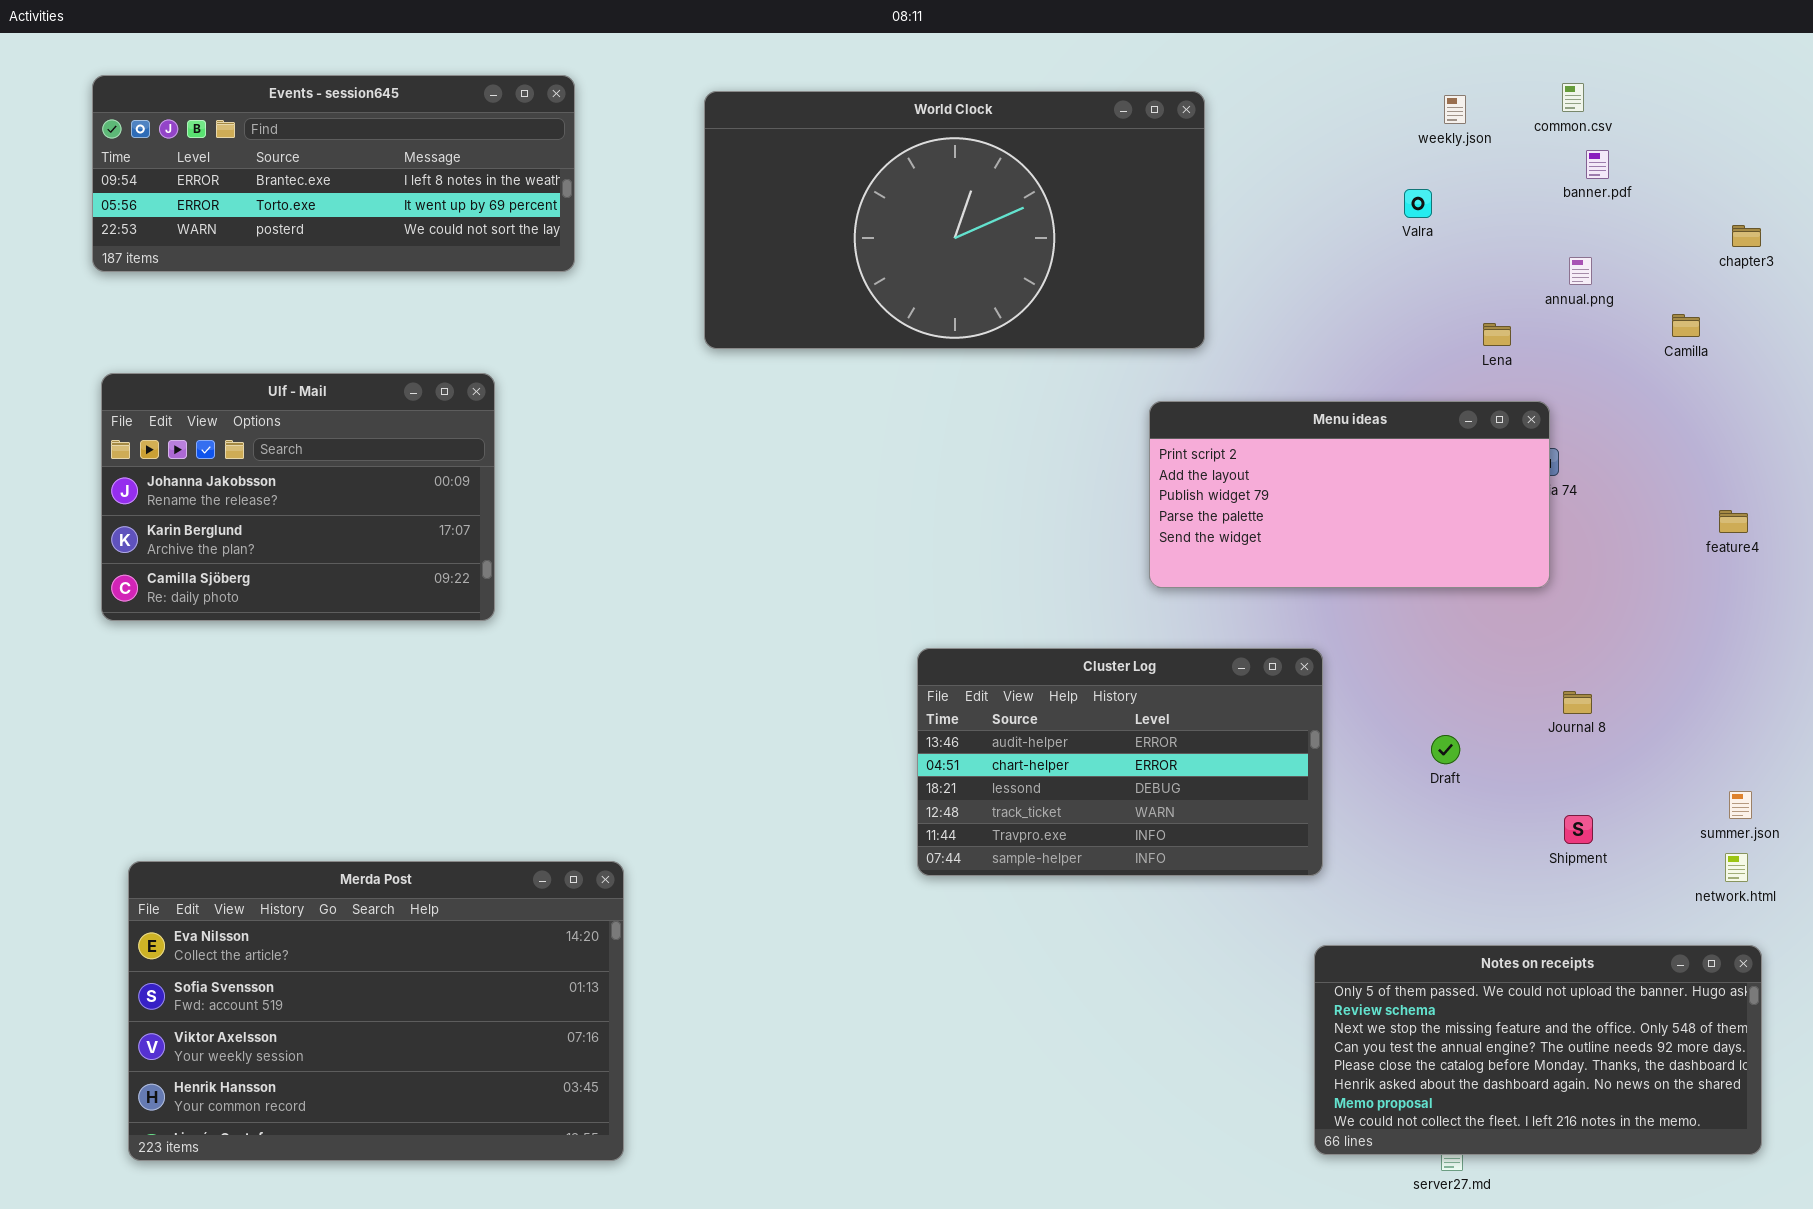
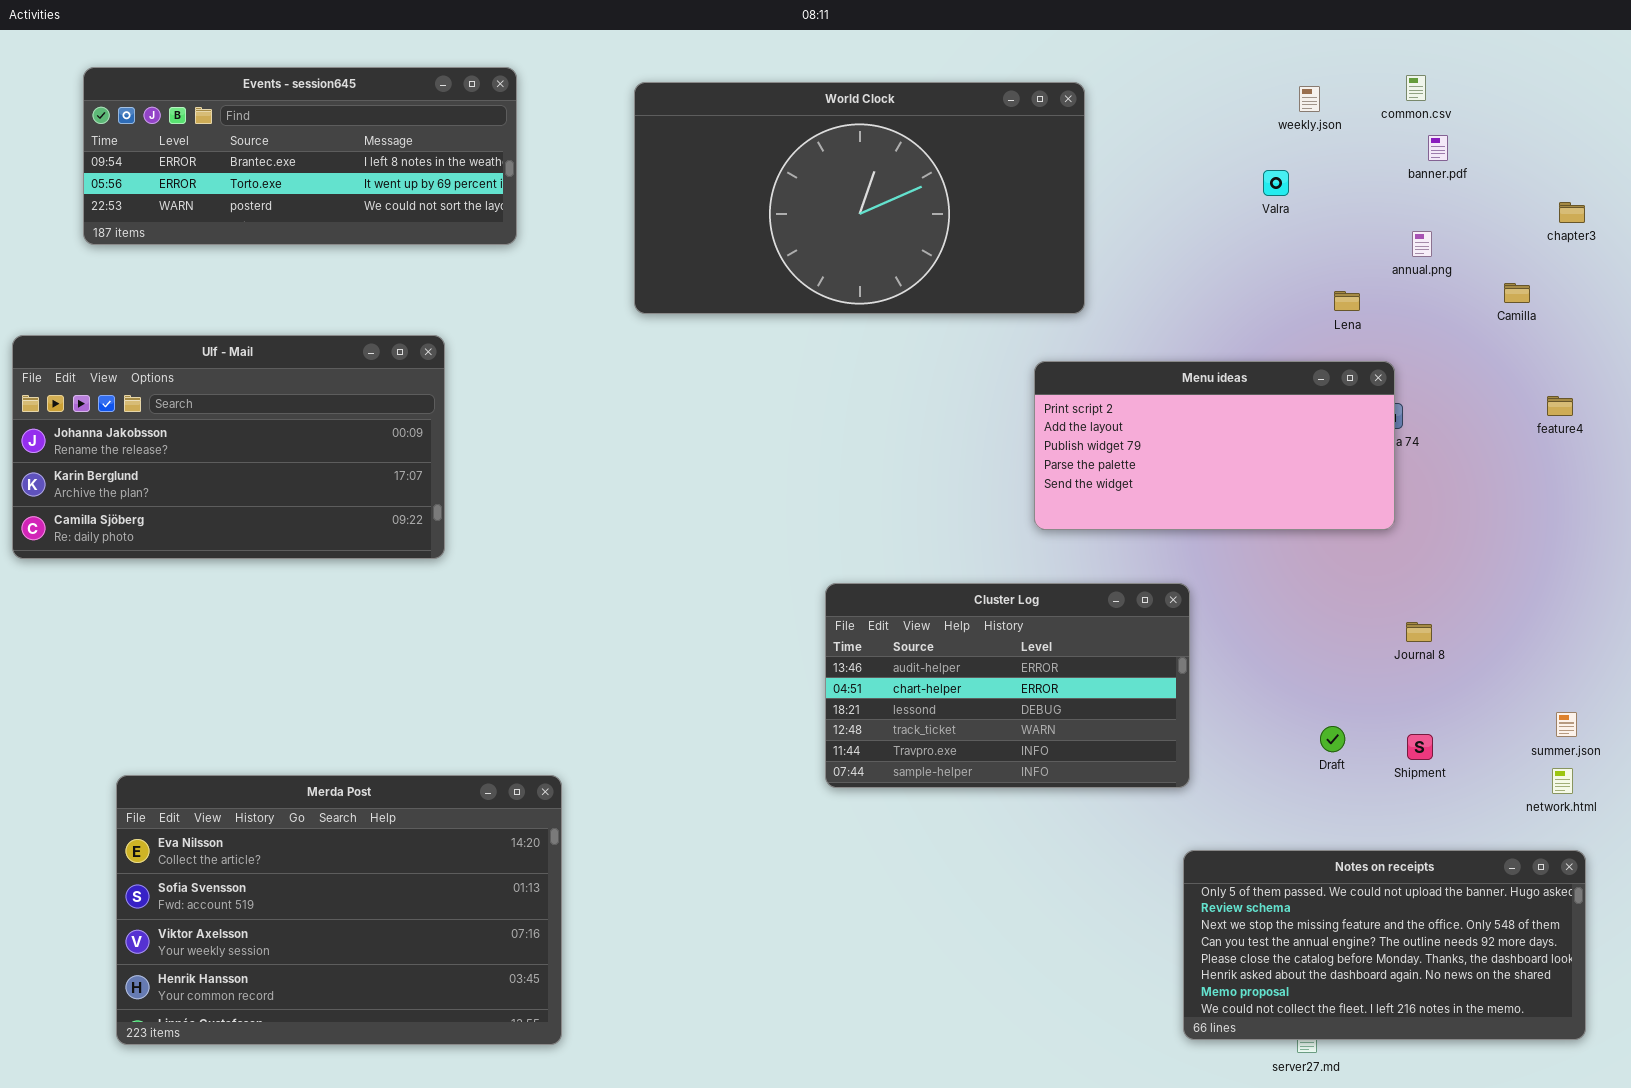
Ulf - Mail: [101,373,495,621] -> [12,335,445,559], resized
feature4: [1719,510,1748,533] -> [1547,396,1573,416], moved
Draft: [1431,735,1460,764] -> [1320,726,1345,752], moved

